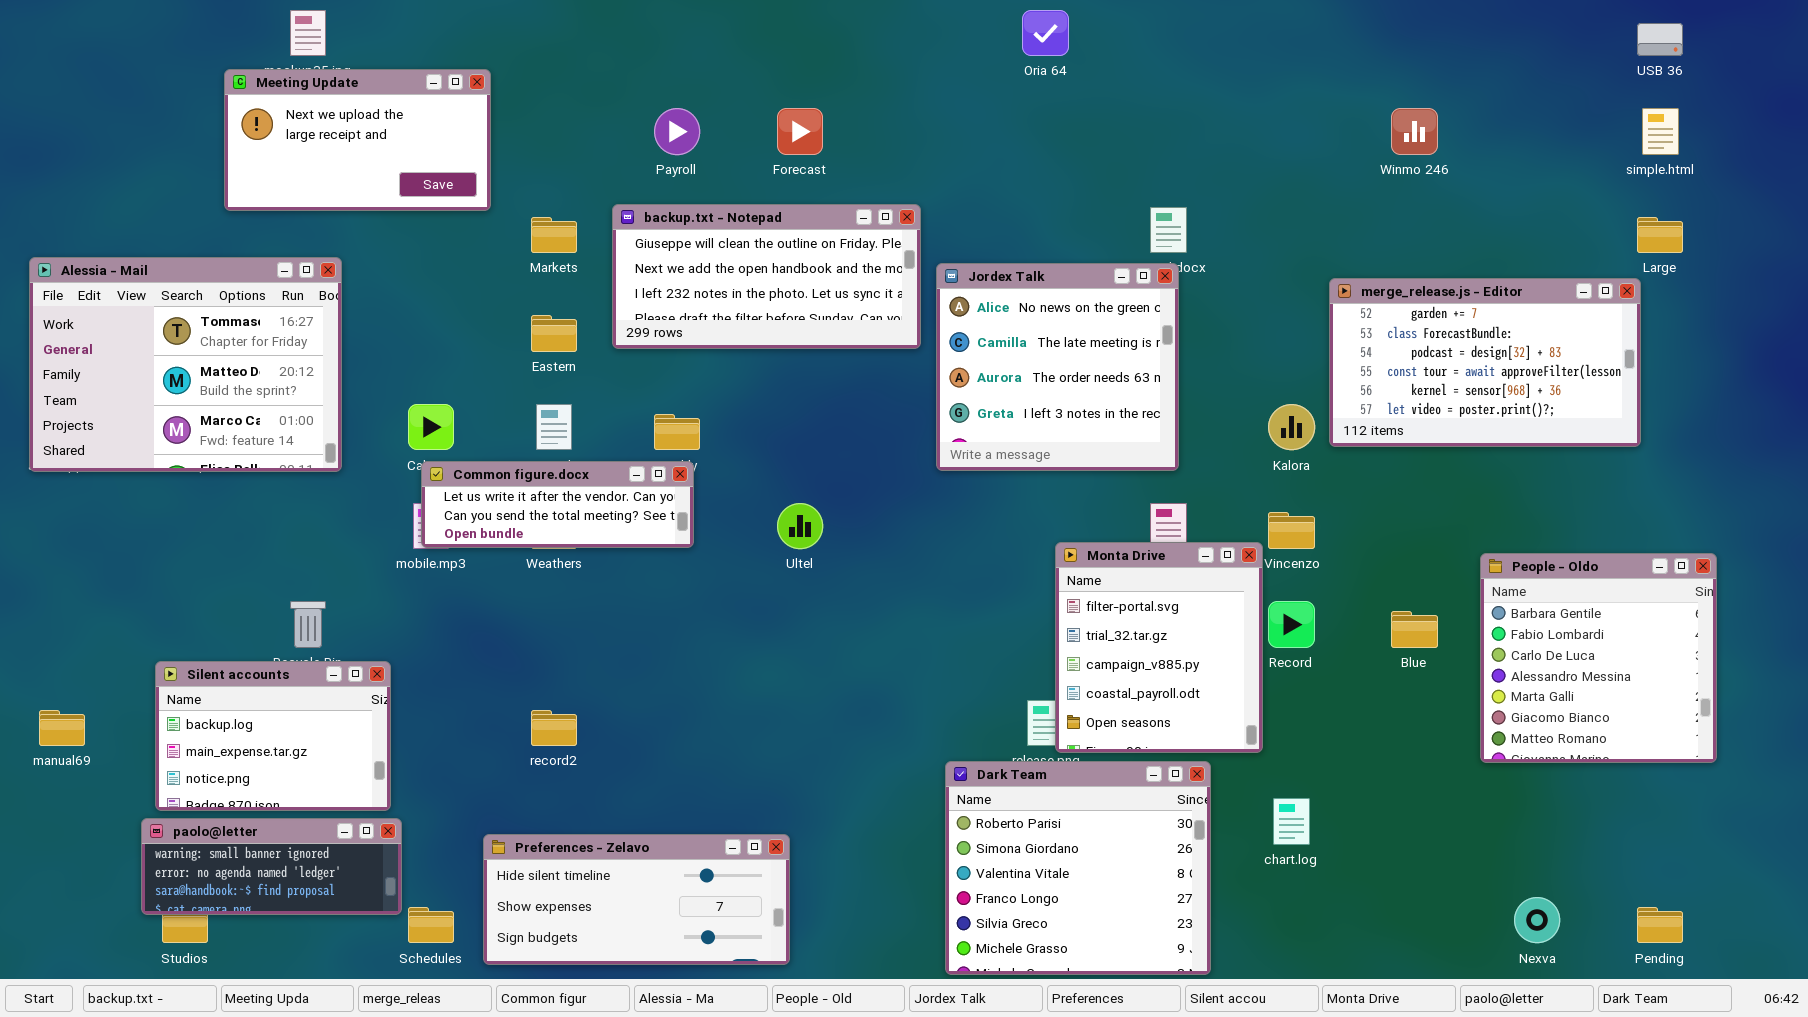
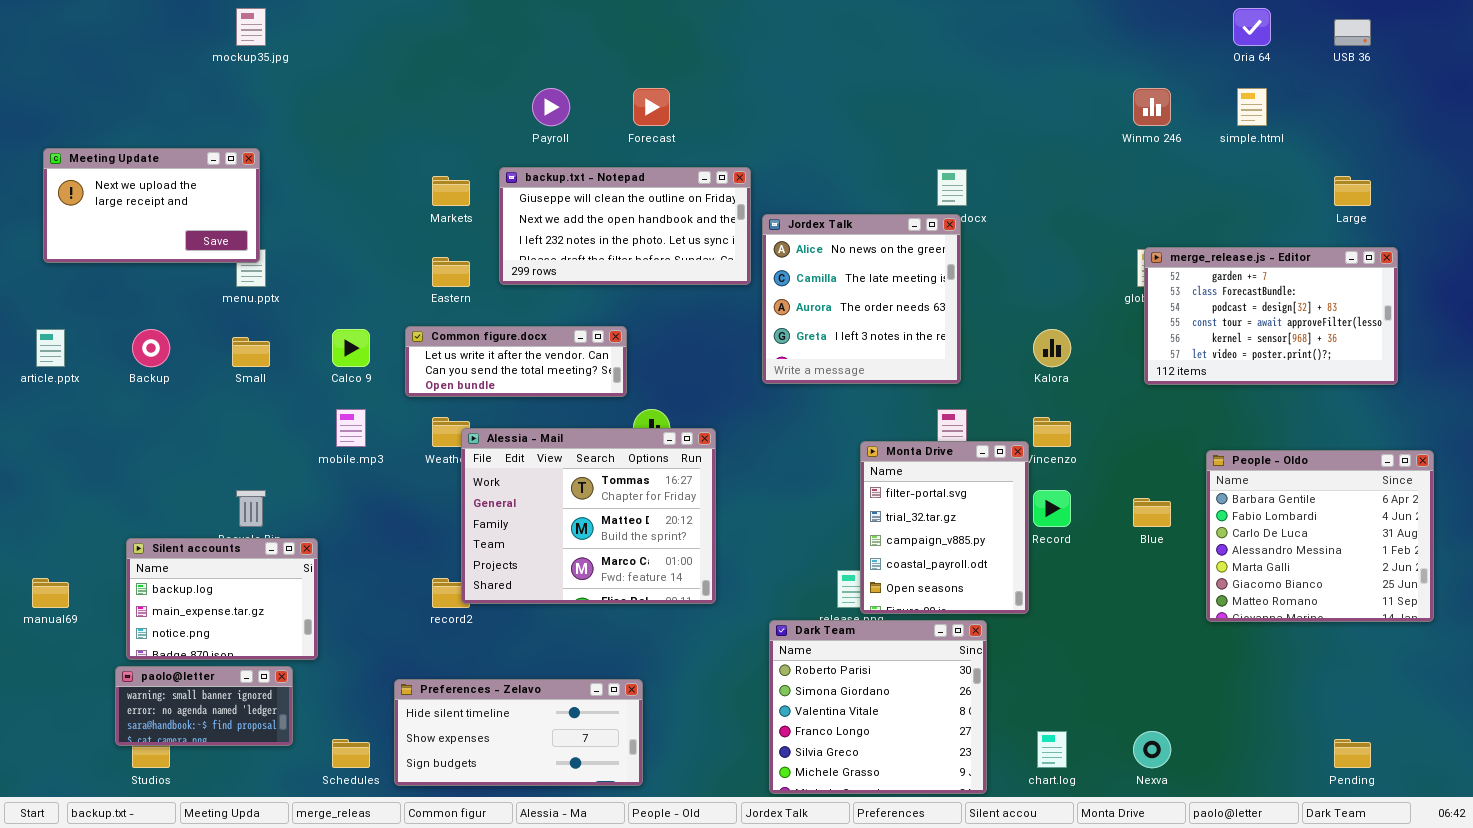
Oria 64: [1022,10,1069,56] -> [1233,8,1271,46], moved
Meeting Update: [224,69,491,211] -> [43,148,260,263], moved
simple.html: [1642,108,1679,155] -> [1237,88,1267,126], moved
Alessia - Mail: [29,257,342,472] -> [461,428,716,604], moved
merge_release.js - Editor: [1329,278,1641,447] -> [1144,247,1398,385], moved
Common figure.docx: [421,461,694,548] -> [405,326,627,397], moved
People - Oldo: [1480,553,1717,763] -> [1206,450,1434,622], resized
chart.log: [1273,798,1310,845] -> [1037,731,1067,768], moved
paolo@letter: [141,818,402,915] -> [115,666,293,746], resized
Nexva: [1514,897,1560,943] -> [1133,731,1171,768], moved

